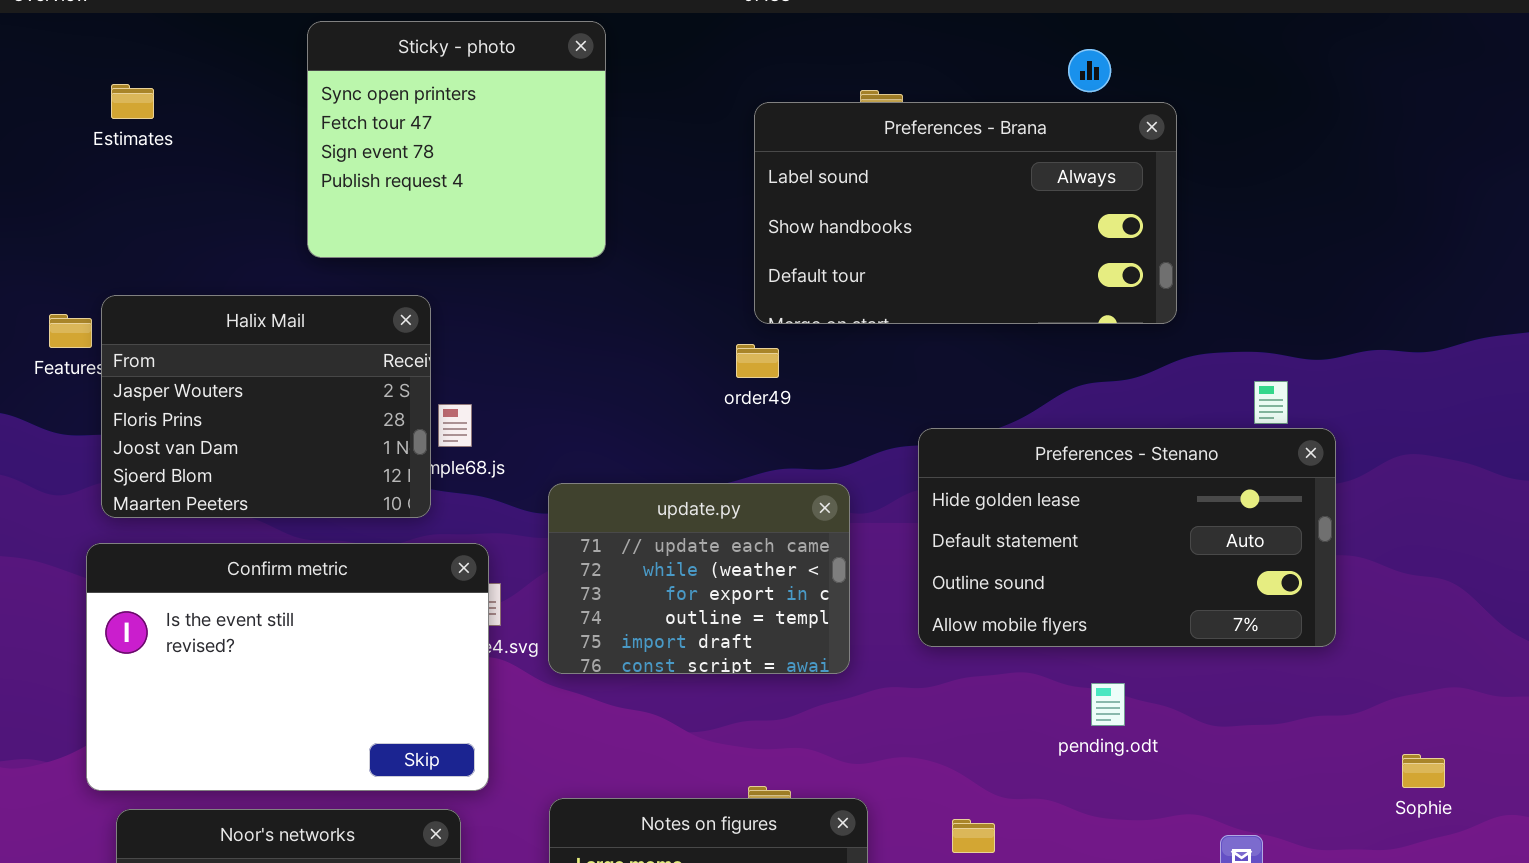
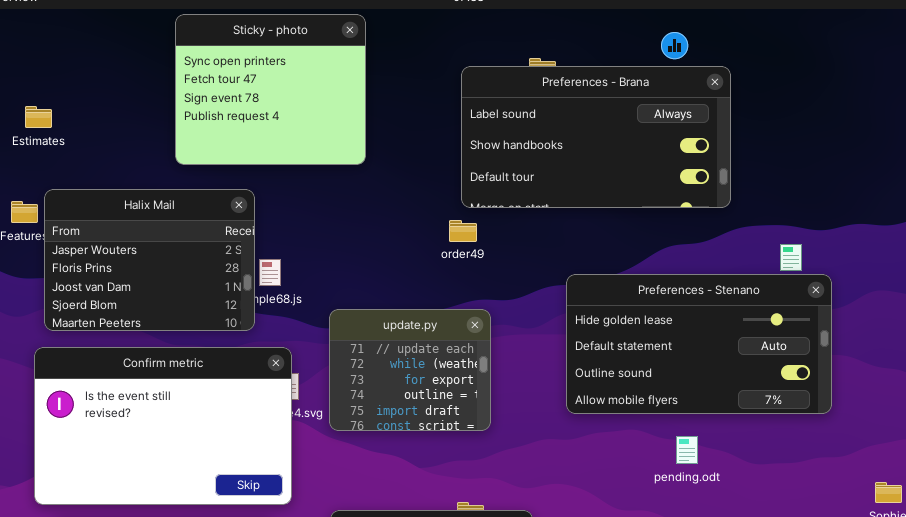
Estimates: [111,84,154,119] -> [25,106,52,128], moved
update.py: [548,483,850,674] -> [329,309,491,431], resized

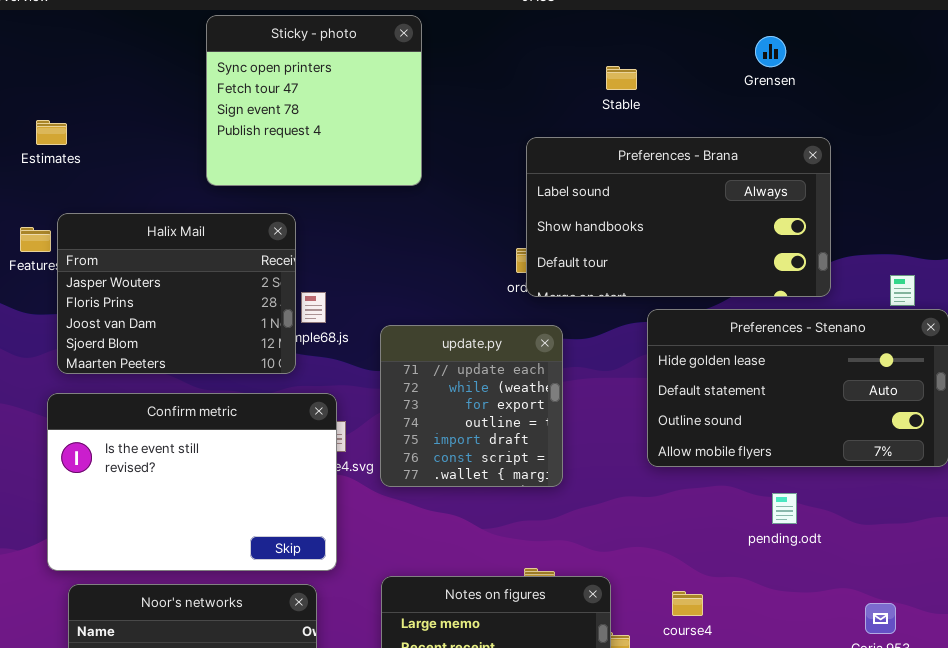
Preferences - Brana: [461,66,731,208] -> [526,137,831,297], moved
update.py: [329,309,491,431] -> [380,325,563,487], resized

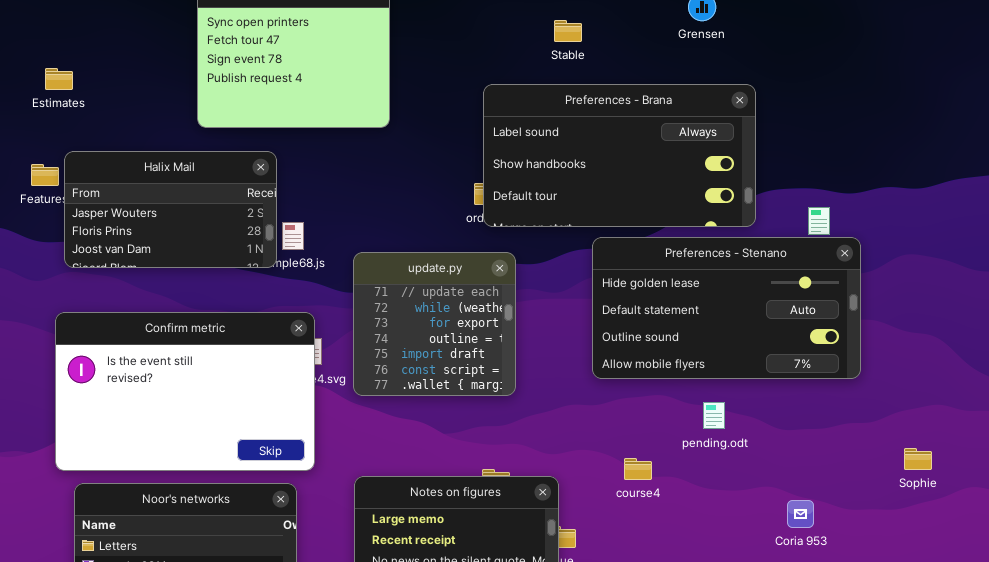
Halix Mail: [57,213,296,374] -> [64,151,277,268], resized
course4: [672,591,703,616] -> [624,458,652,480], moved

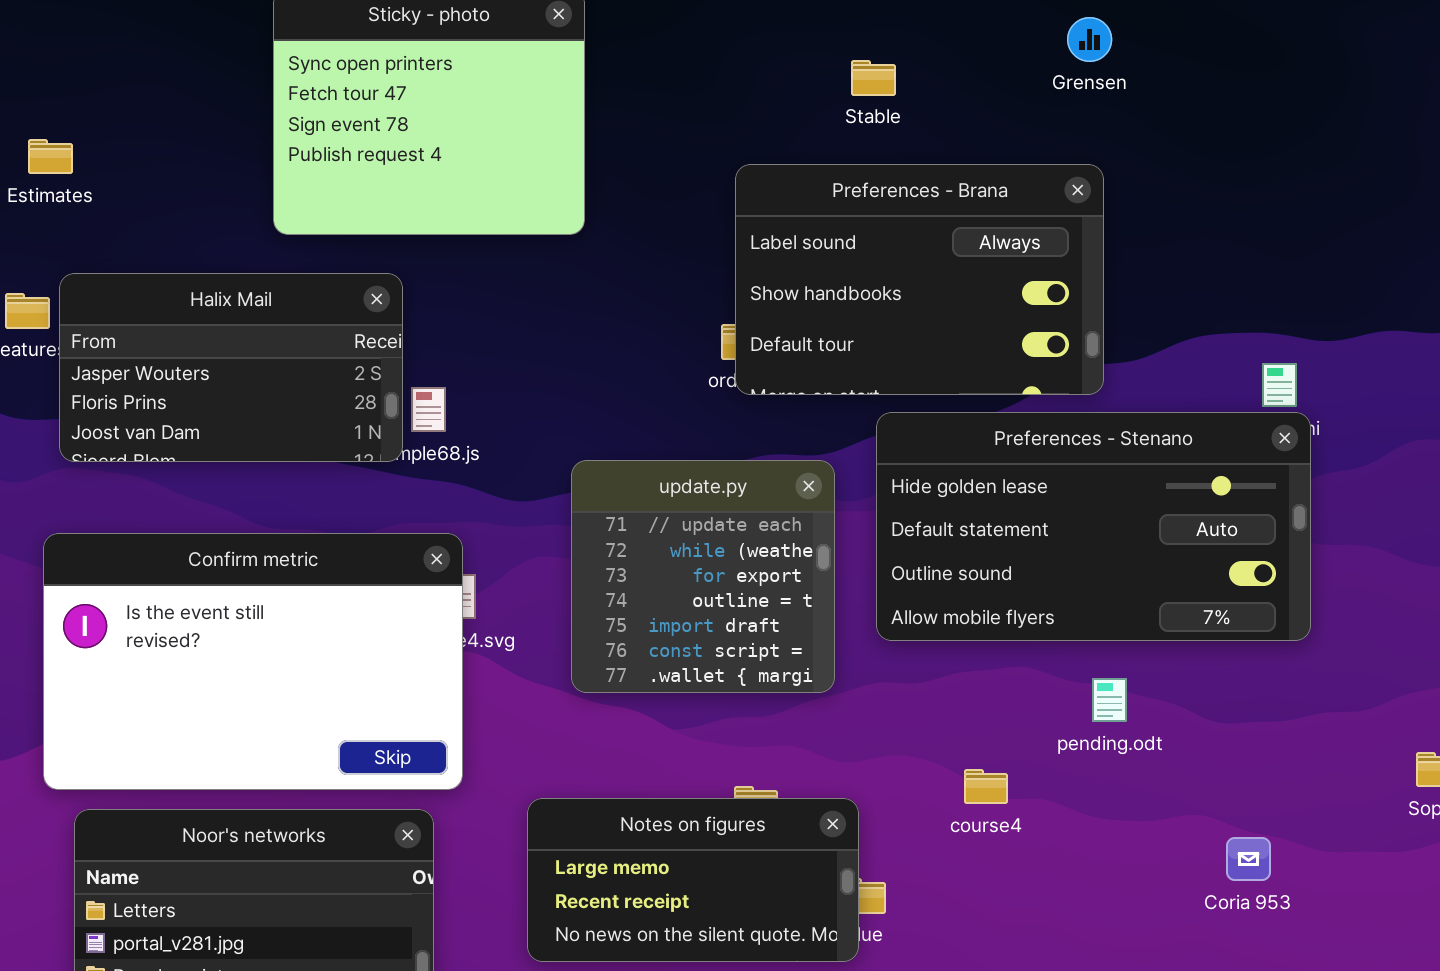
Preferences - Brana: [483,84,756,227] -> [735,164,1104,395], resized
Preferences - Stenano: [592,237,861,379] -> [876,412,1311,641], moved
update.py: [353,252,516,396] -> [571,460,835,693], moved

